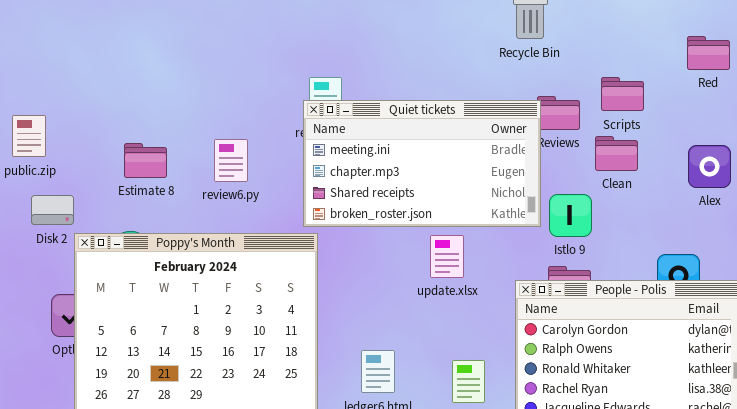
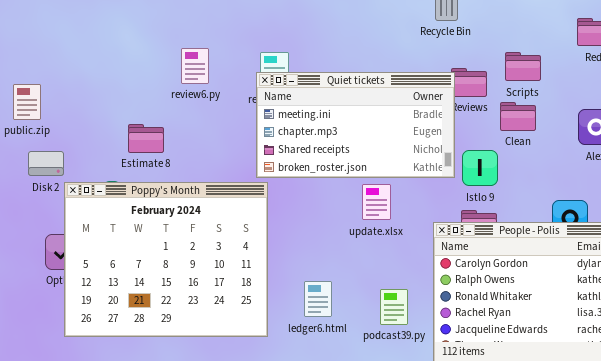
review6.py: [214,139,248,182] -> [181,48,209,84], moved
Estimate 8: [124,143,167,178] -> [128,124,164,153], moved

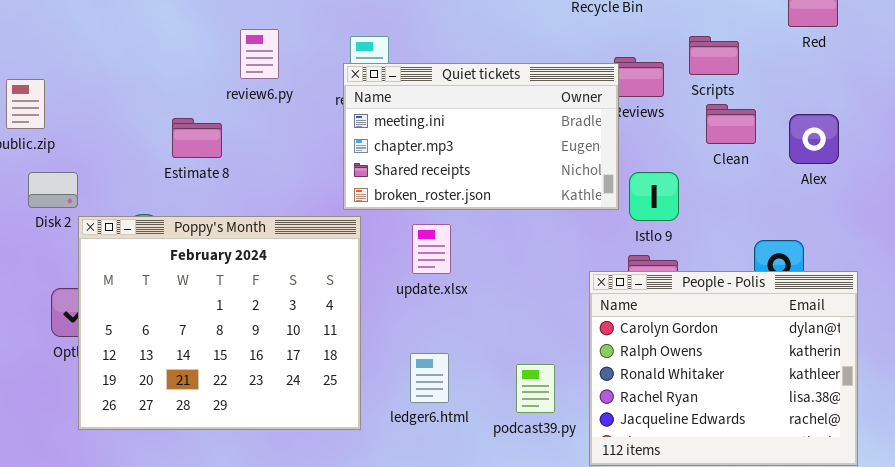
Clean: [500,102,536,131] -> [706,104,756,144], moved
Estimate 8: [128,124,164,153] -> [172,118,222,158], moved
update.xlsx: [362,184,391,220] -> [412,224,451,274], moved

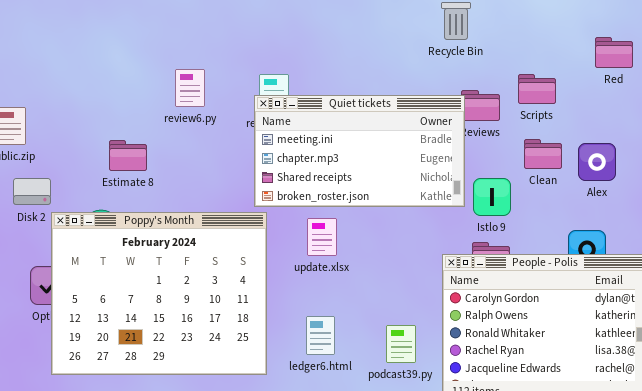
Clean: [706,104,756,144] -> [524,139,562,169], moved
Alex: [789,114,839,164] -> [578,143,616,181], moved
Estimate 8: [172,118,222,158] -> [109,140,147,171], moved

